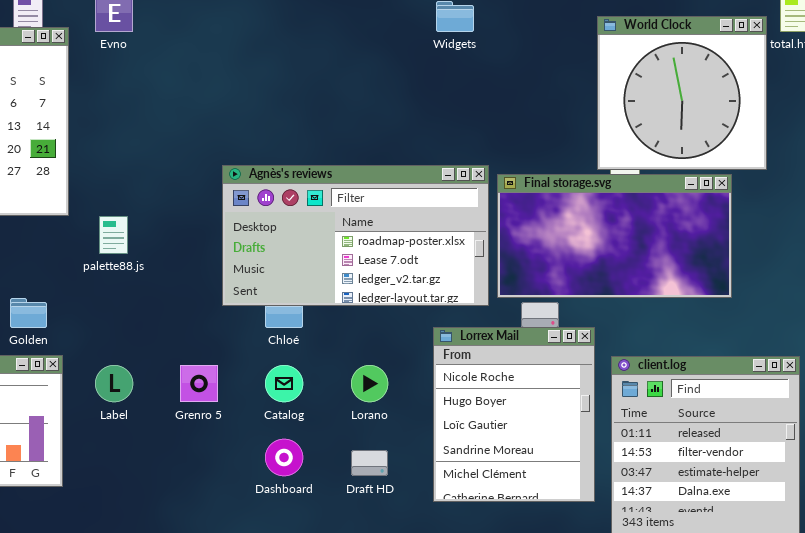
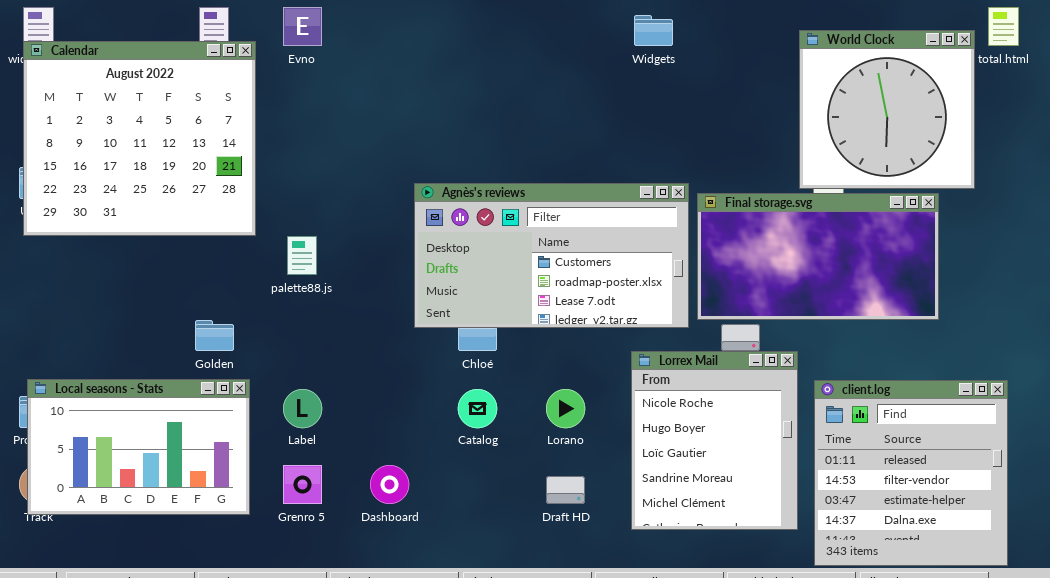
Agnès's reviews: [222,165,489,306] -> [414,183,689,328], scrolled up 1 row
Grenro 5: [180,365,218,402] -> [283,465,322,504], moved
Dashboard: [265,439,303,476] -> [370,465,409,504], moved

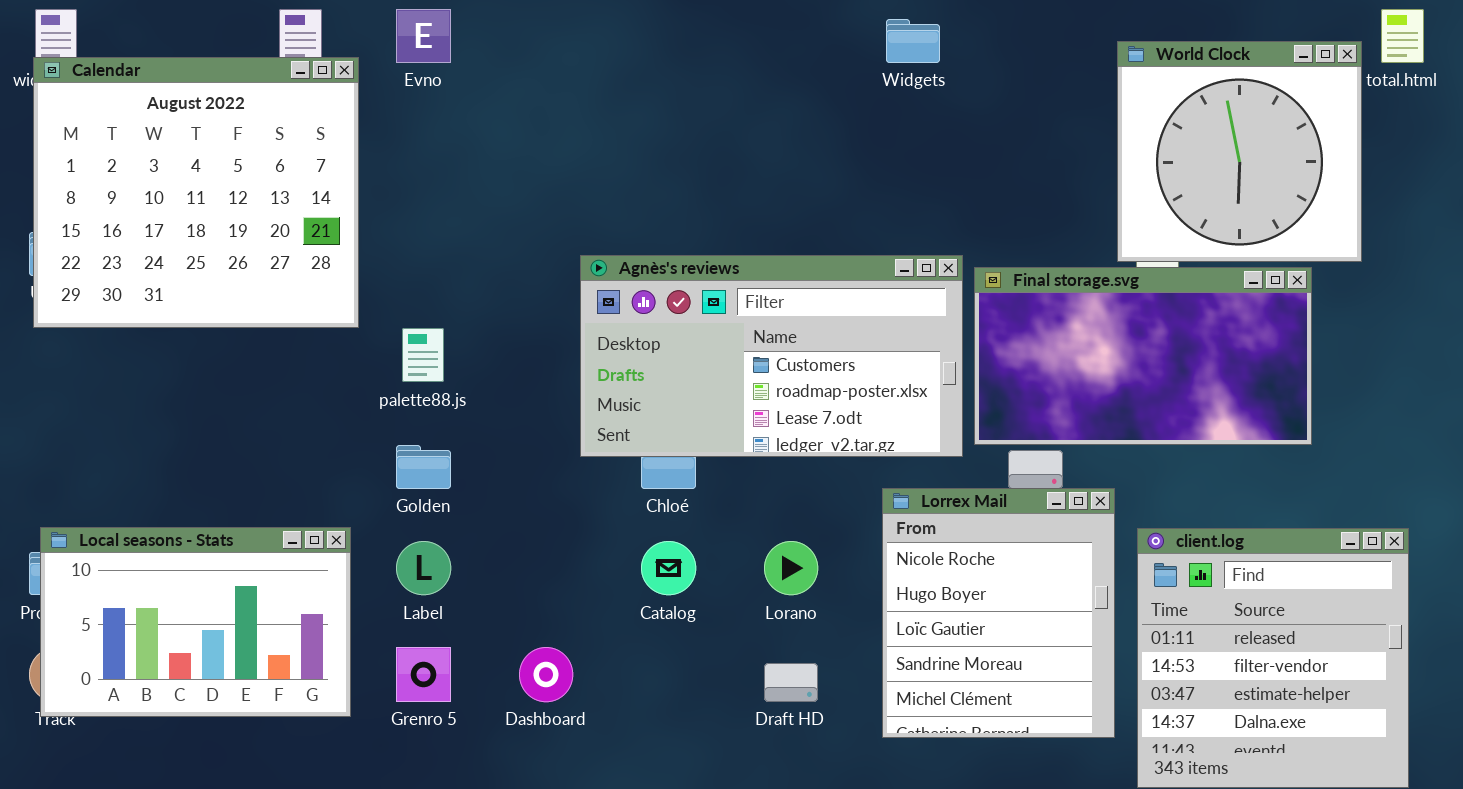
Golden: [195,320,234,351] -> [396,445,451,489], moved

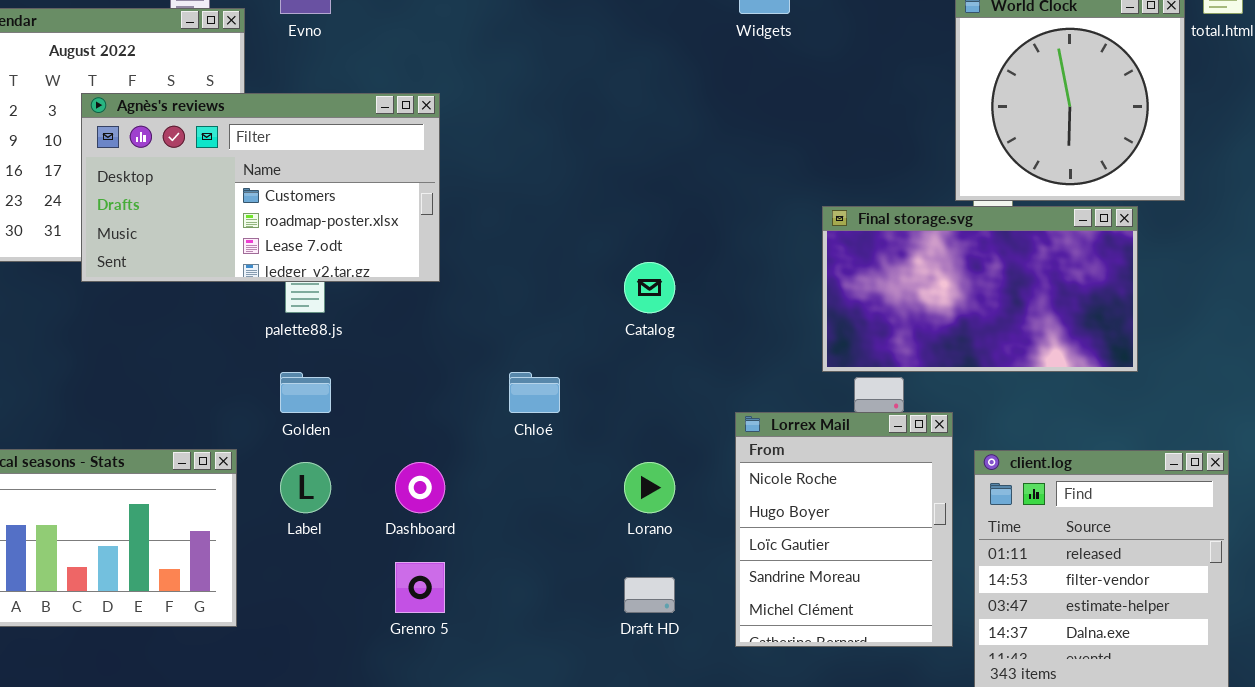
Agnès's reviews: [580,255,963,457] -> [81,93,440,282], moved
Catalog: [641,541,696,595] -> [624,262,675,313], moved
Grenro 5: [396,647,451,702] -> [395,562,445,613], moved
Dashboard: [519,647,573,702] -> [395,462,445,513], moved

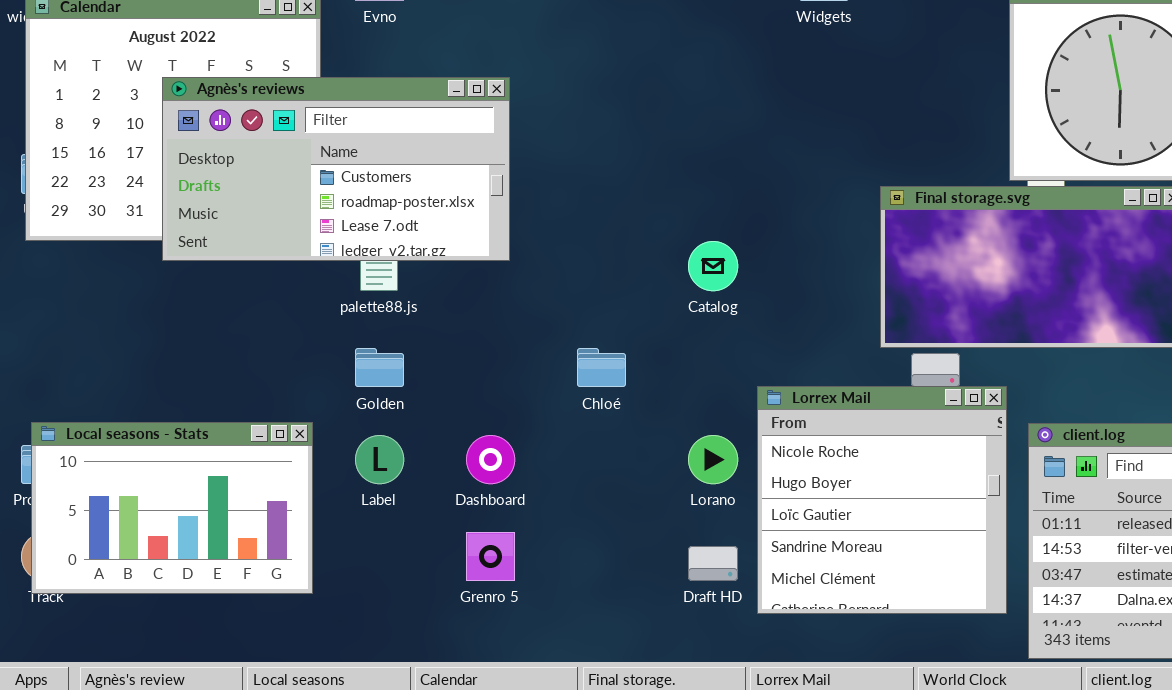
Lorrex Mail: [735,412,953,647] -> [757,386,1007,614], resized

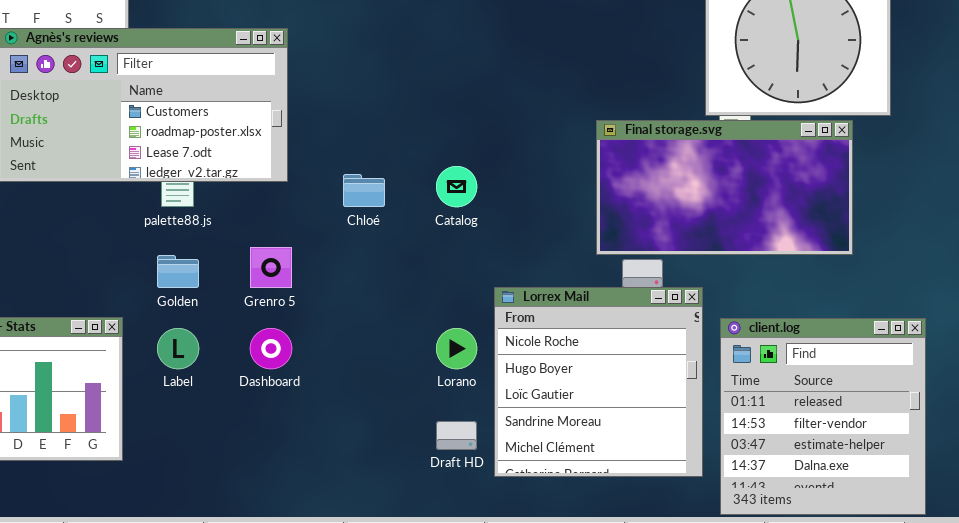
Chloé: [577,348,626,387] -> [343,174,385,207], moved
Grenro 5: [466,532,515,581] -> [250,247,292,288], moved

